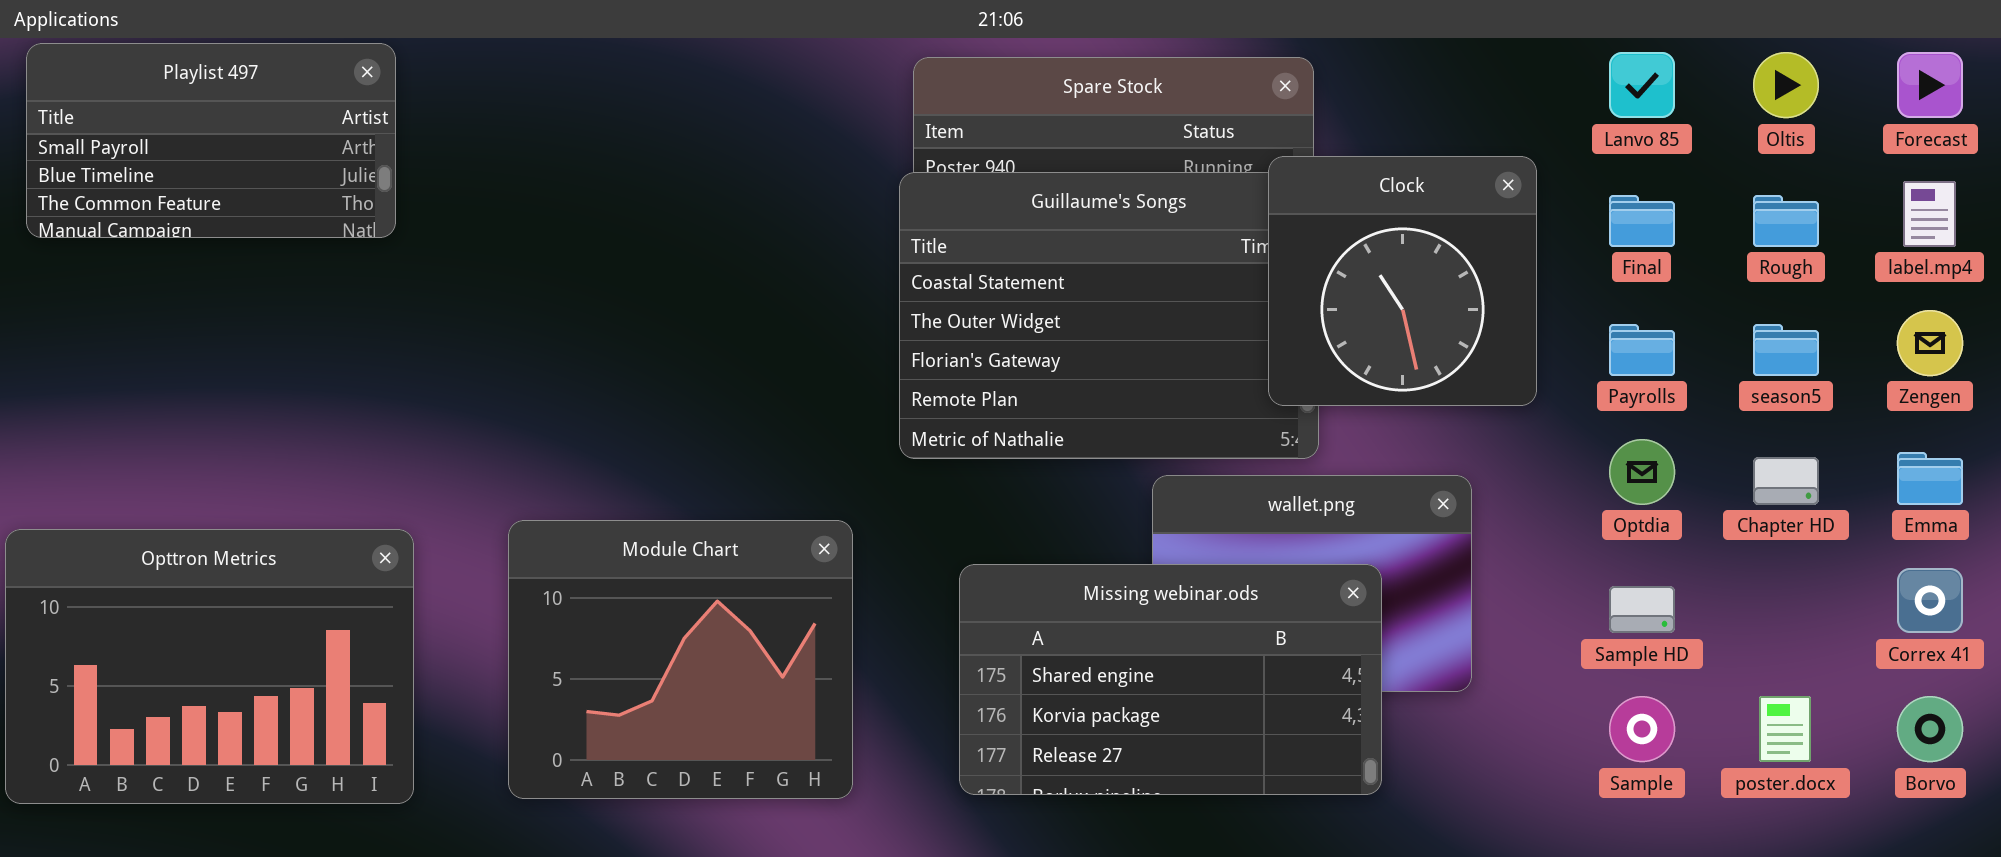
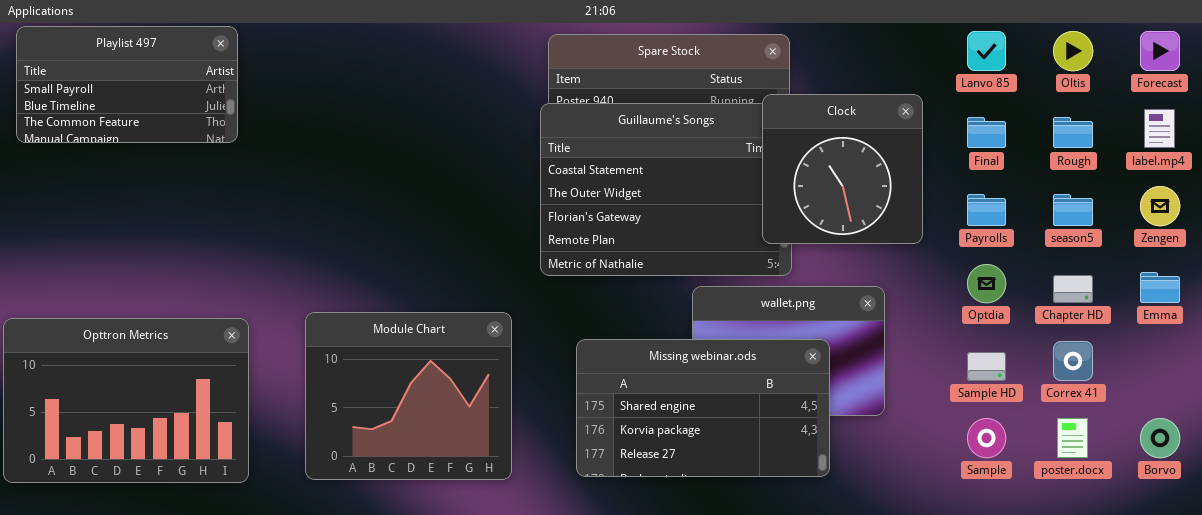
Correx 41: [1897,568,1963,633] -> [1053,341,1093,381], moved

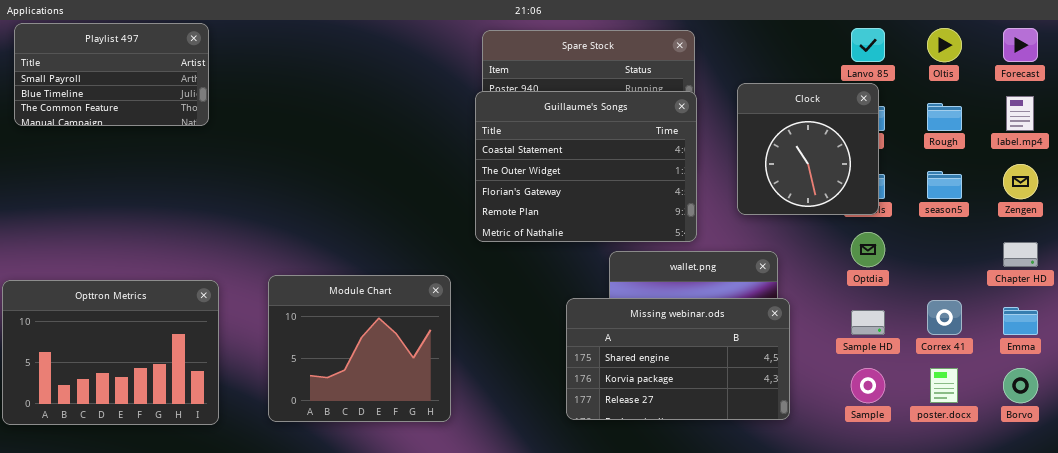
Clock: [762,94,923,244] -> [737,83,879,215], moved
Emma: [1140,272,1180,303] -> [1003,307,1038,335], moved
Chapter HD: [1053,275,1093,303] -> [1003,242,1038,267], moved
Missing webinar.ods: [576,339,830,477] -> [566,298,790,420], moved

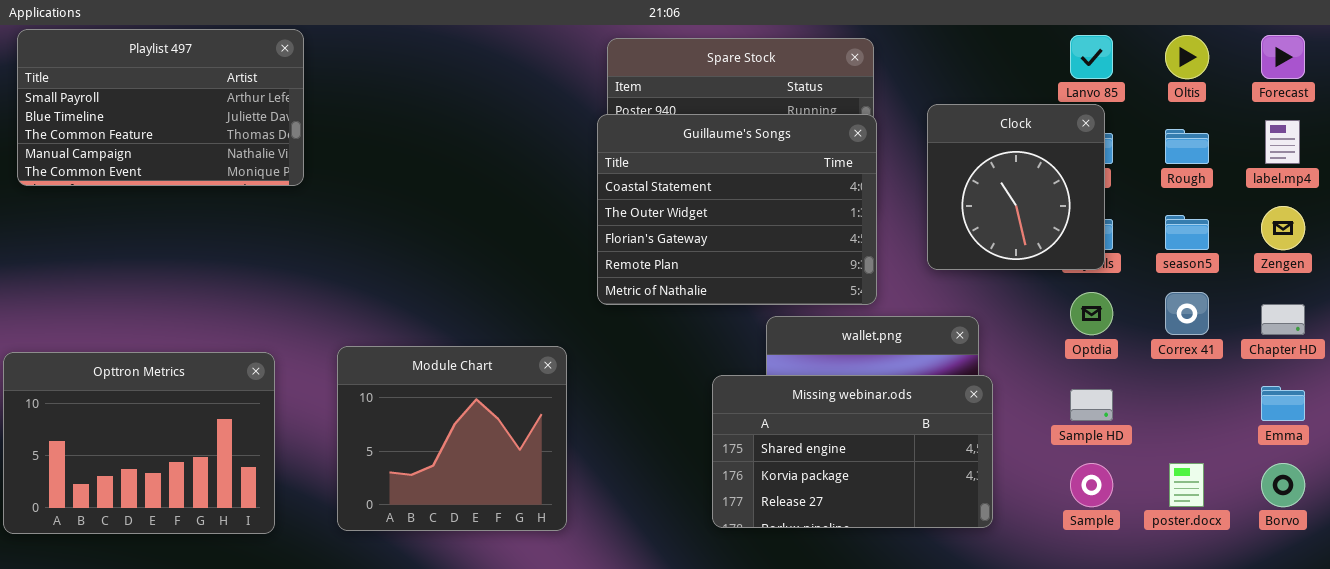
Playlist 497: [14,23,209,126] -> [17,29,304,186], resized
Correx 41: [927,300,962,335] -> [1165,292,1209,335], moved

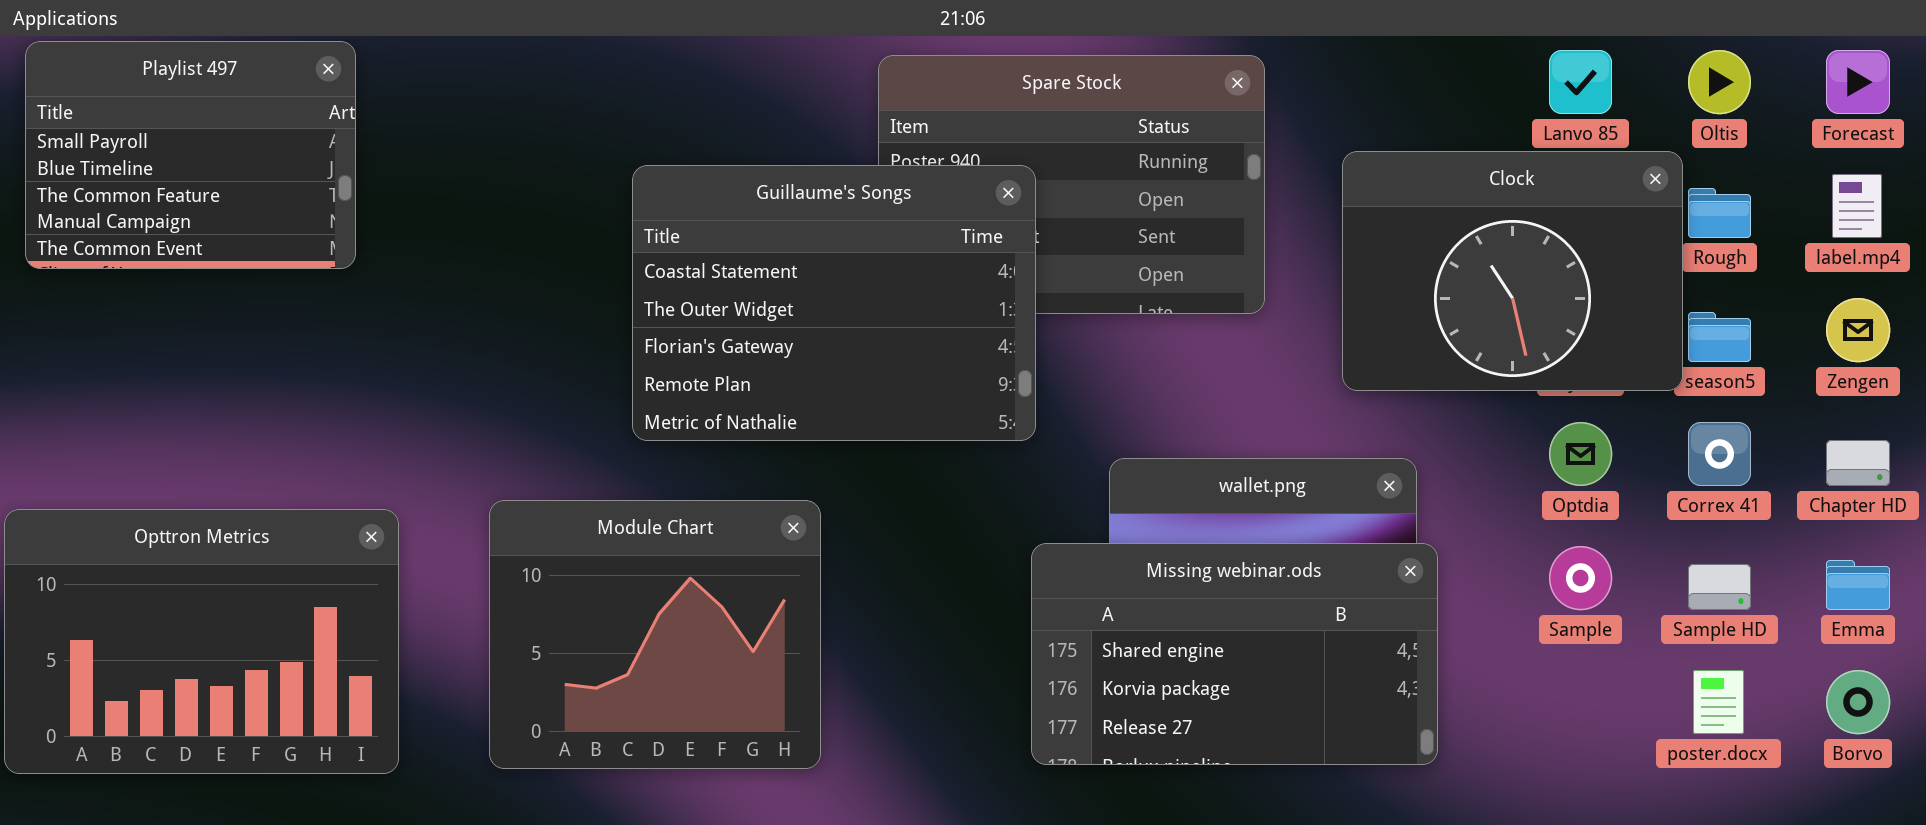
Playlist 497: [17,29,304,186] -> [25,41,356,269], resized
Clock: [927,104,1105,270] -> [1342,151,1683,391], resized
Guillaume's Songs: [597,114,877,305] -> [632,165,1036,441], moved
Sample HD: [1070,389,1113,421] -> [1688,564,1751,610], moved
Sample: [1070,463,1113,507] -> [1549,546,1612,610], moved

